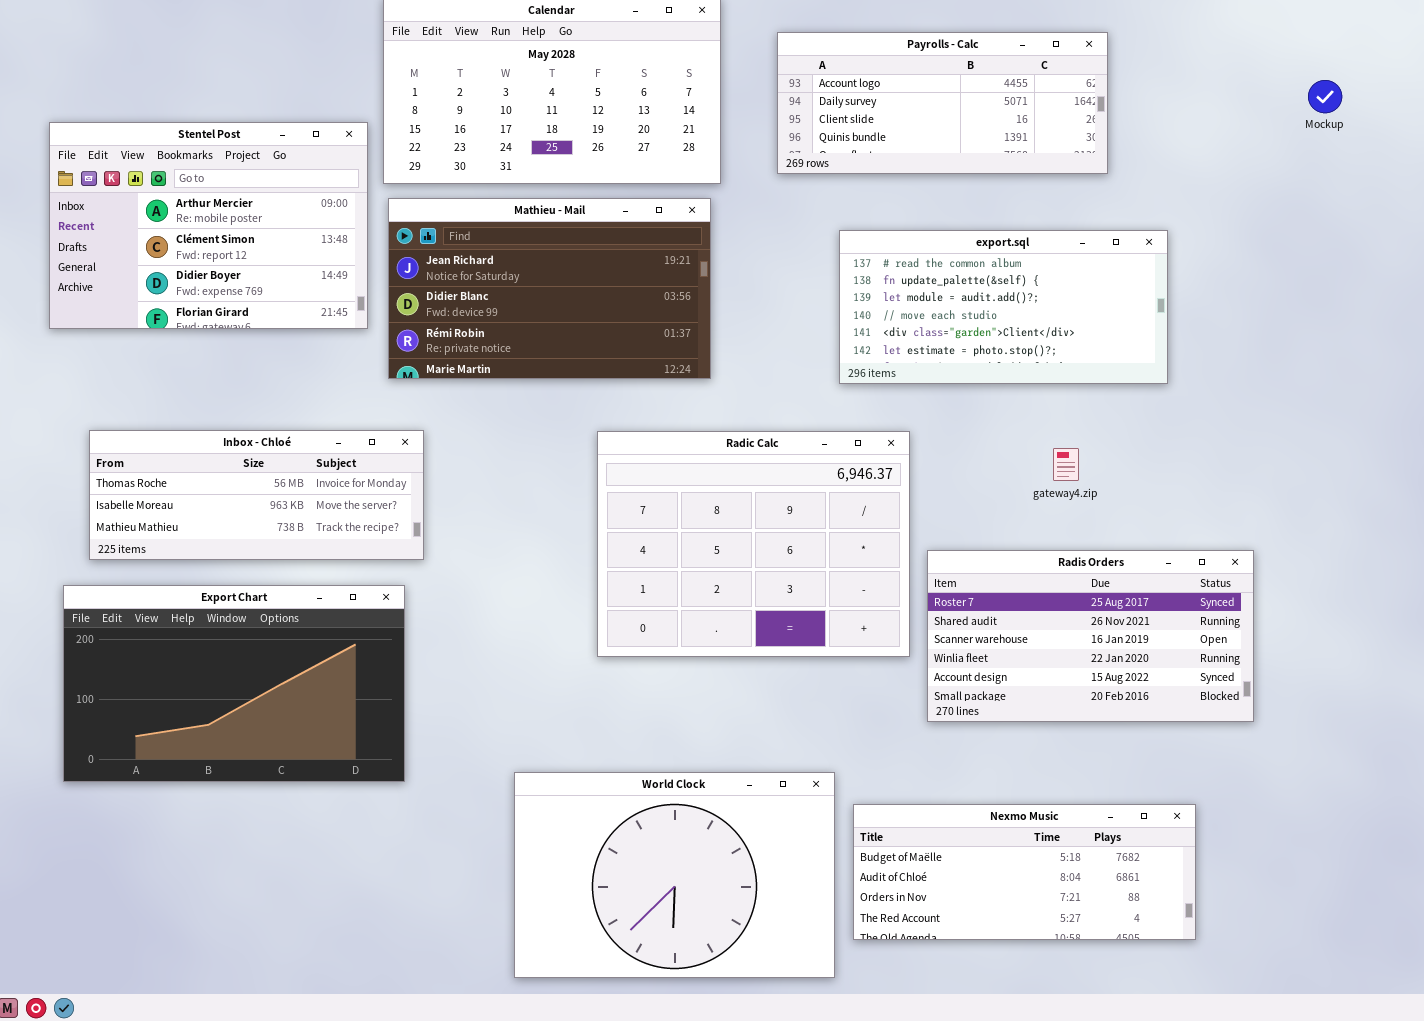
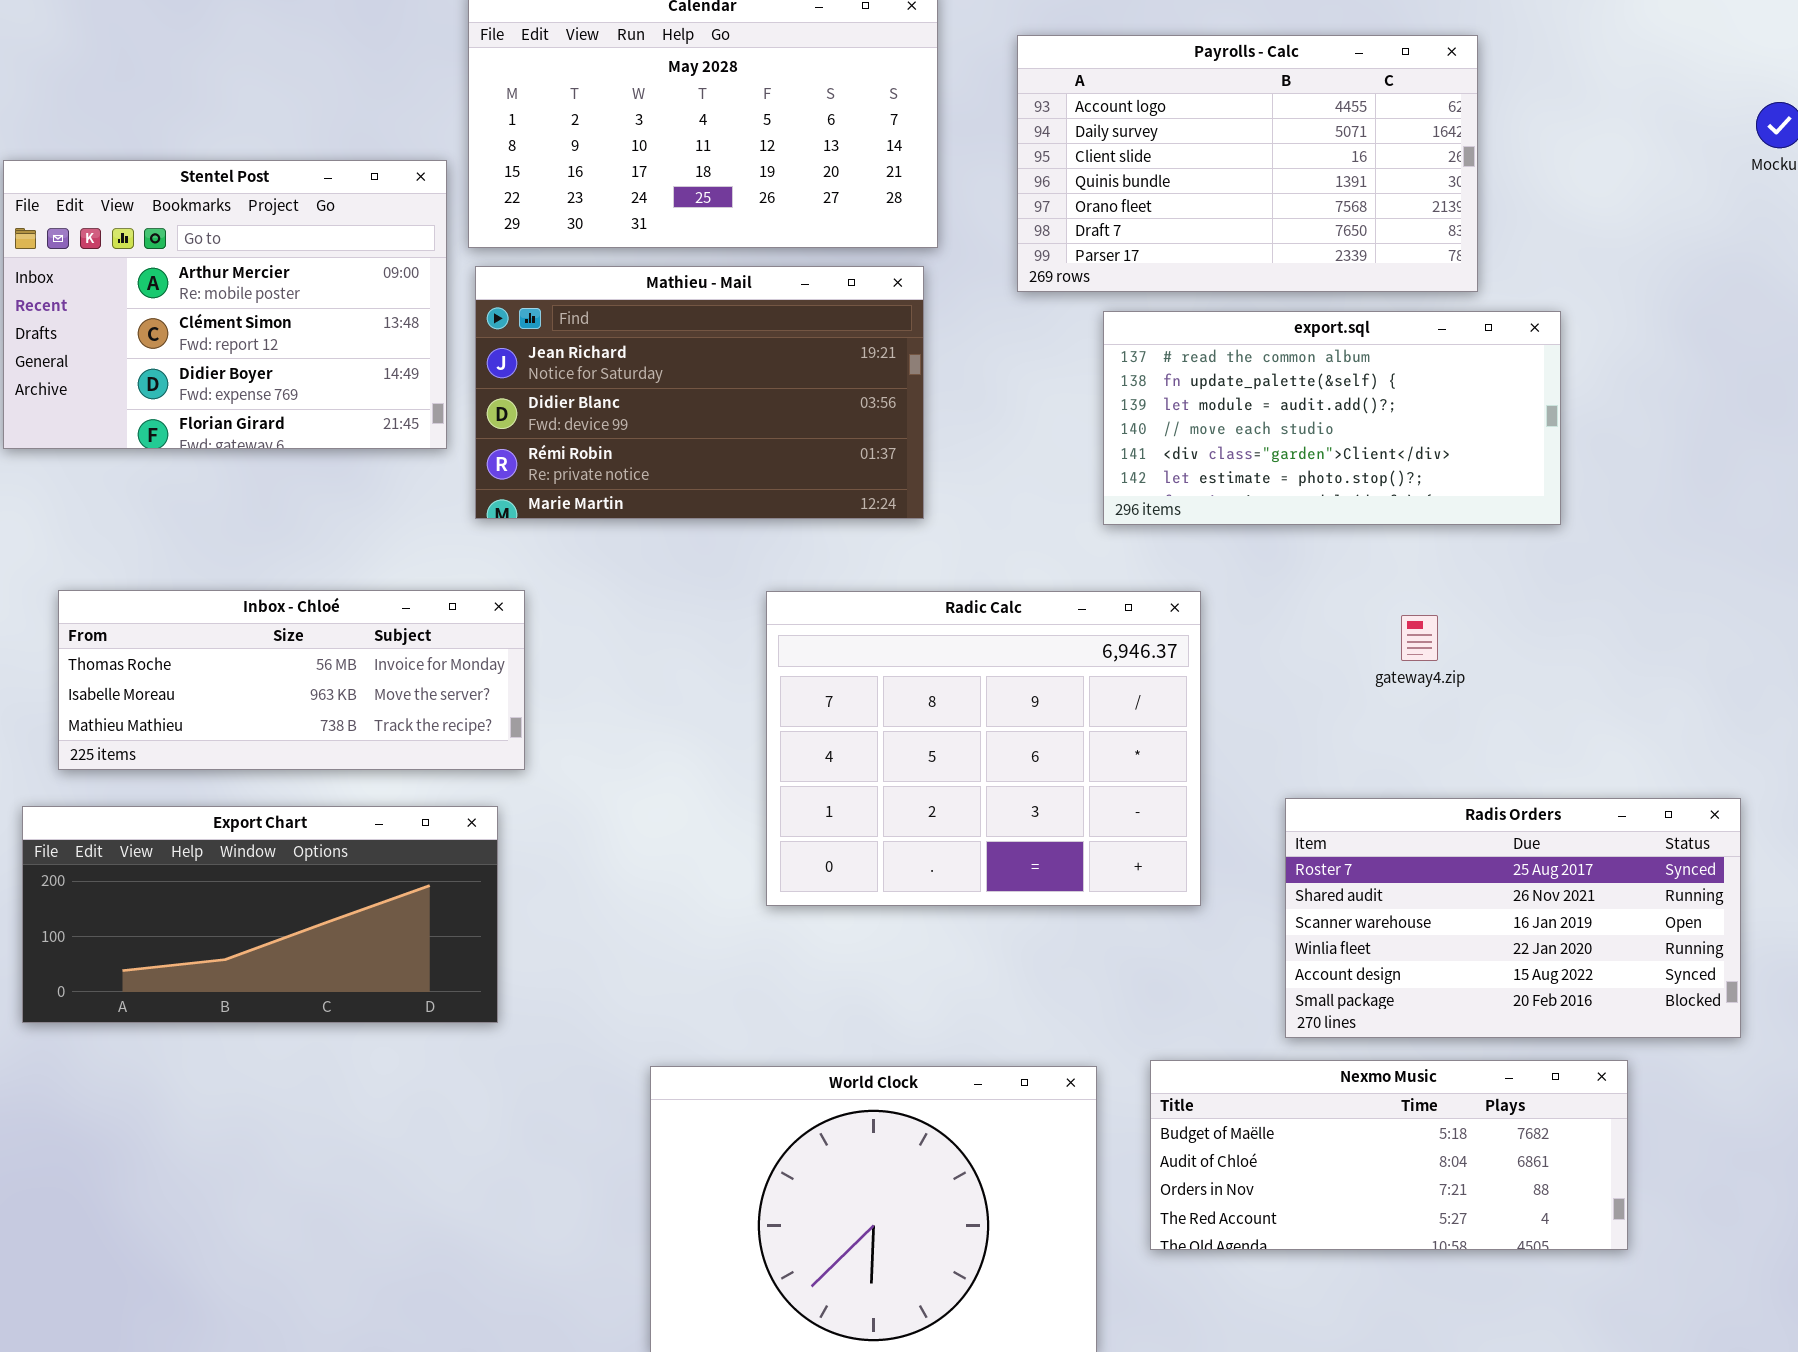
Payrolls - Calc: [777,32,1108,174] -> [1017,35,1478,292], resized
Radis Orders: [927,550,1254,722] -> [1285,798,1741,1038], moved
Export Chart: [63,585,405,782] -> [22,806,498,1023], resized
Nexmo Music: [853,804,1196,940] -> [1150,1060,1628,1250], moved

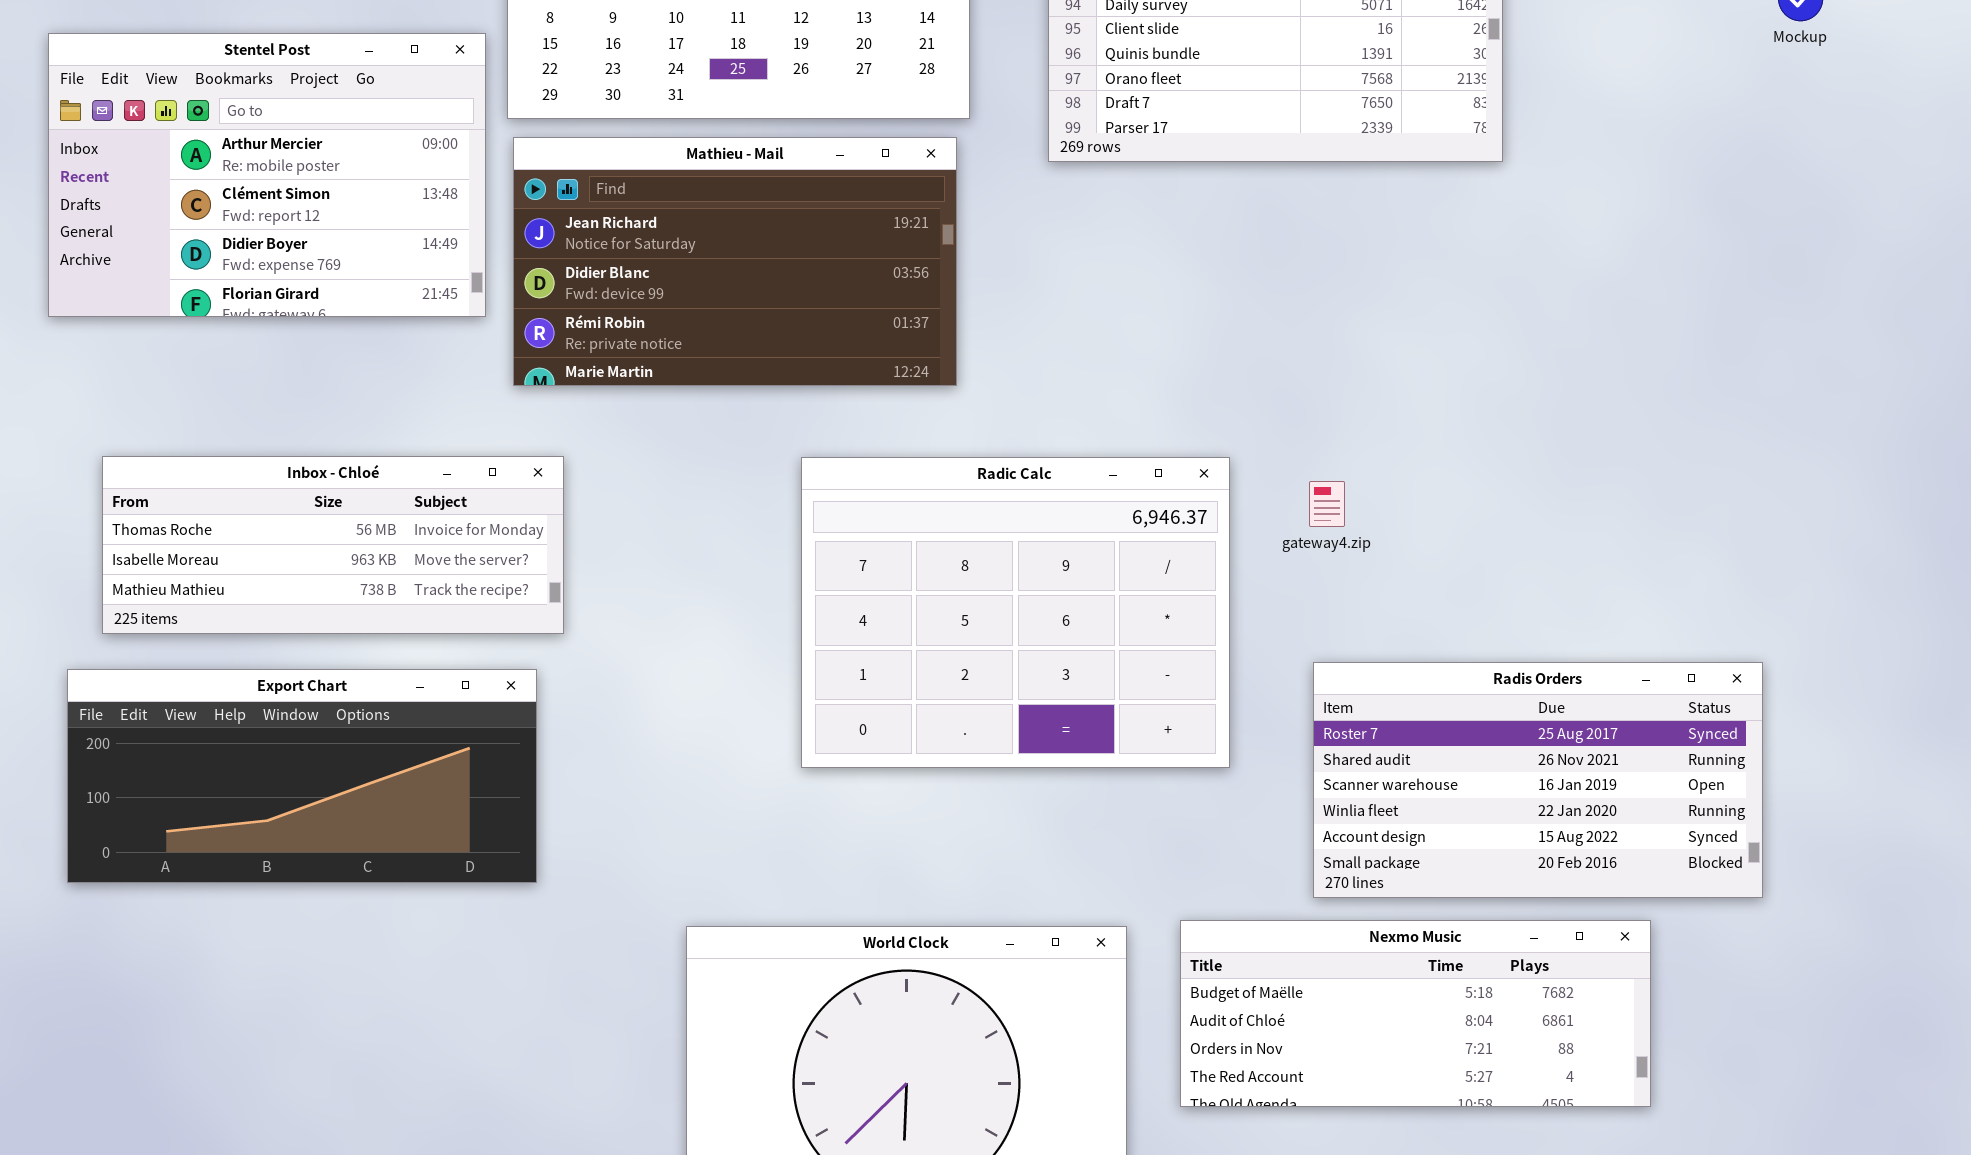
export.sql: [1103,311,1561,525] -> none, closed
gateway4.zip: [1401,615,1438,661] -> [1309,481,1345,527], moved

